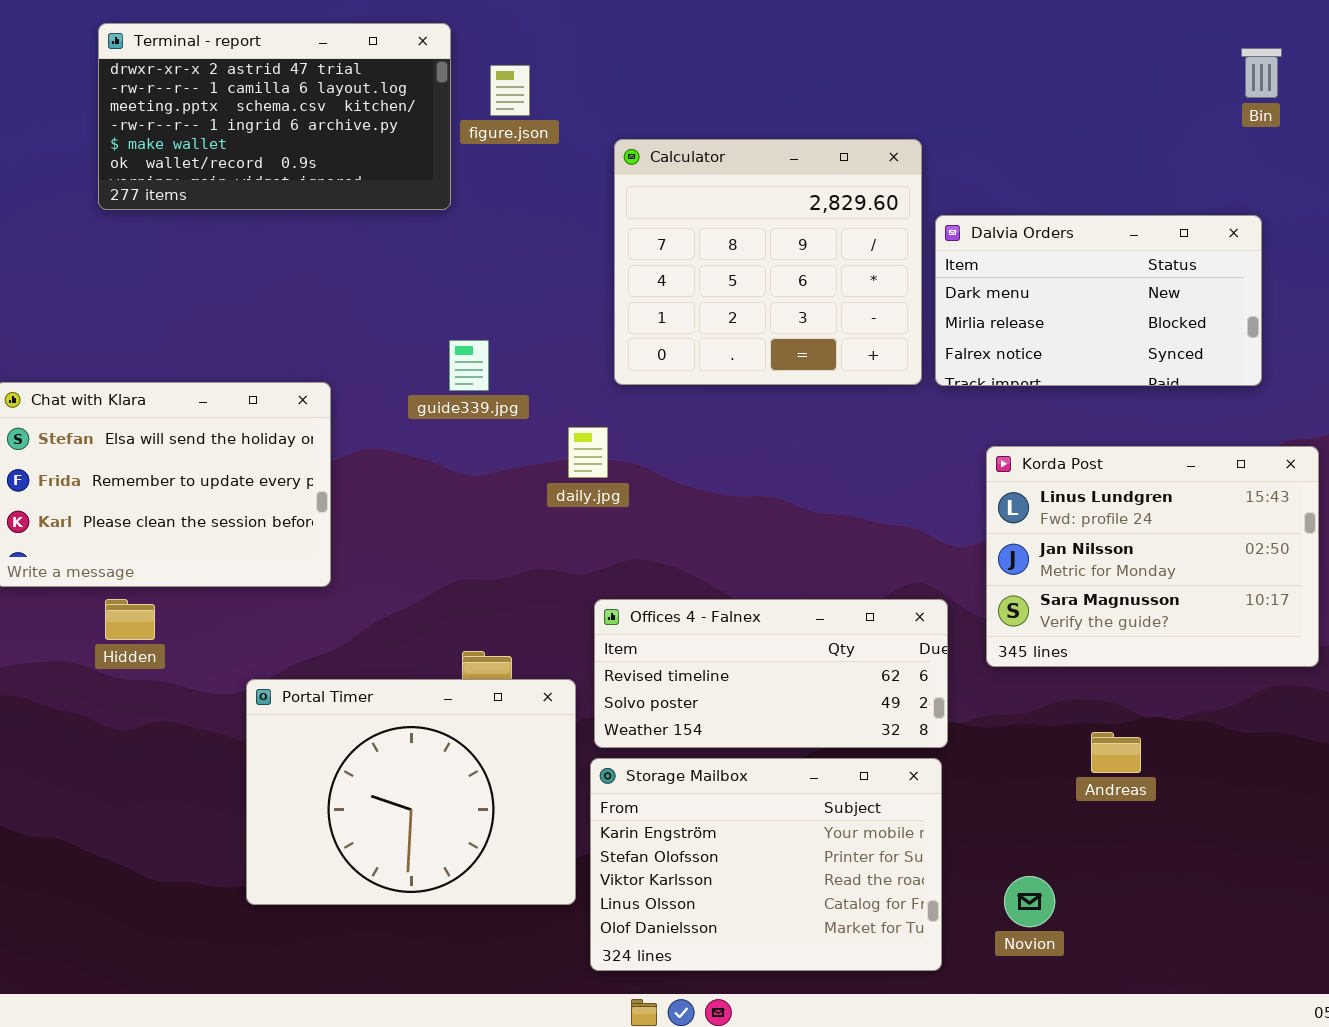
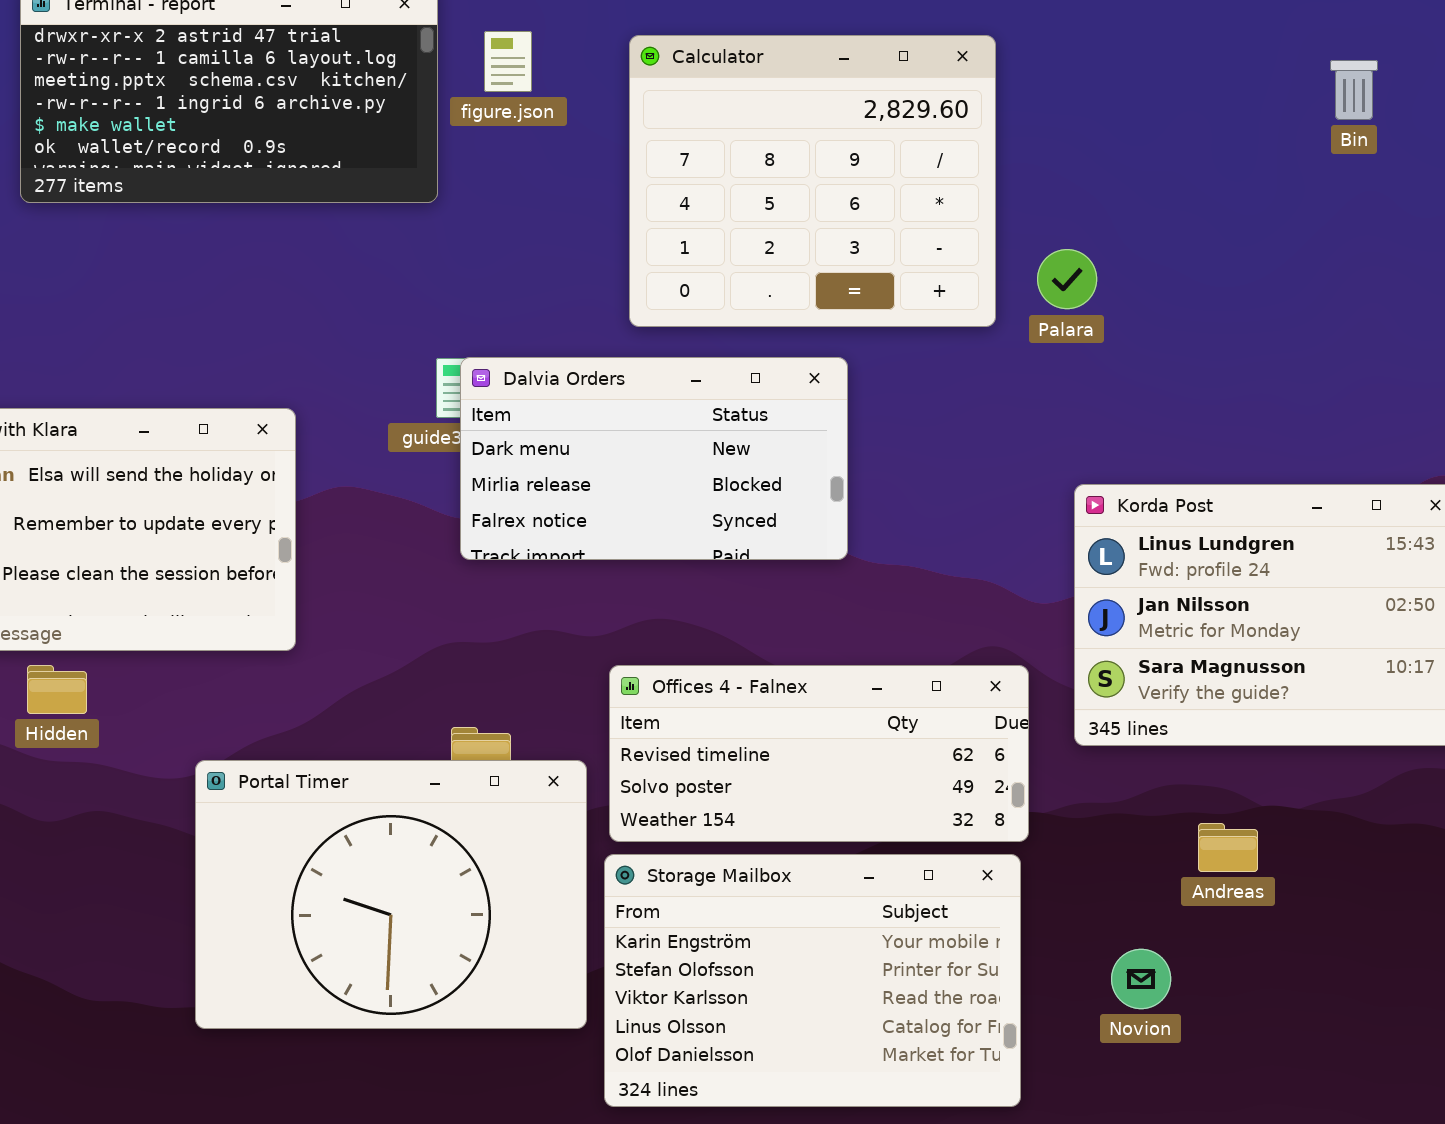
Bin: [1241,48,1282,98] -> [1330,60,1378,120], moved
Calculator: [614,139,922,385] -> [629,35,996,327], moved
Dalvia Orders: [935,215,1262,386] -> [460,357,848,560], moved
Novion: [1004,876,1055,927] -> [1111,949,1171,1009], moved

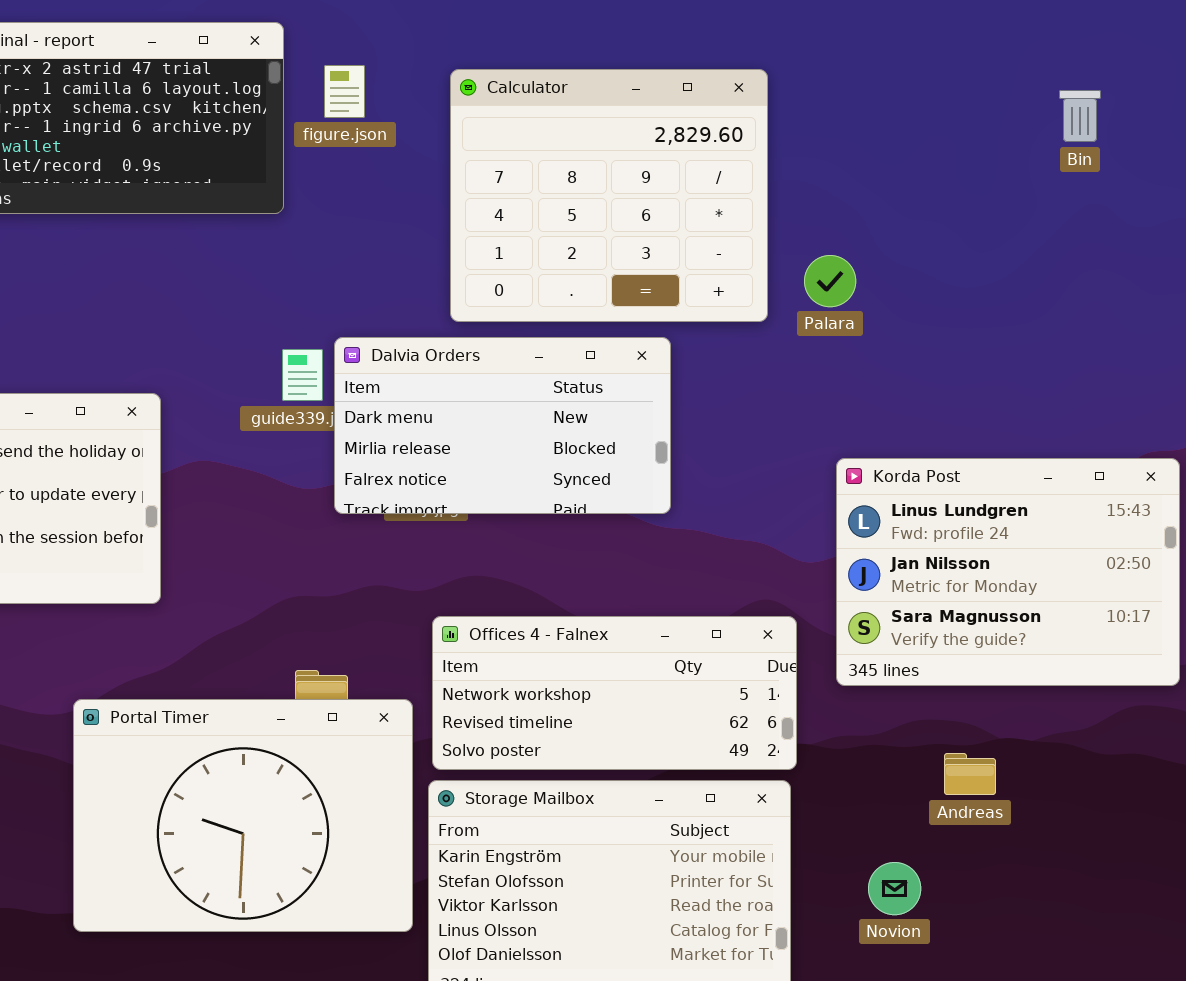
Dalvia Orders: [460,357,848,560] -> [334,337,671,514], moved
Offices 4 - Falnex: [609,665,1029,842] -> [432,616,797,770], scrolled up 1 row

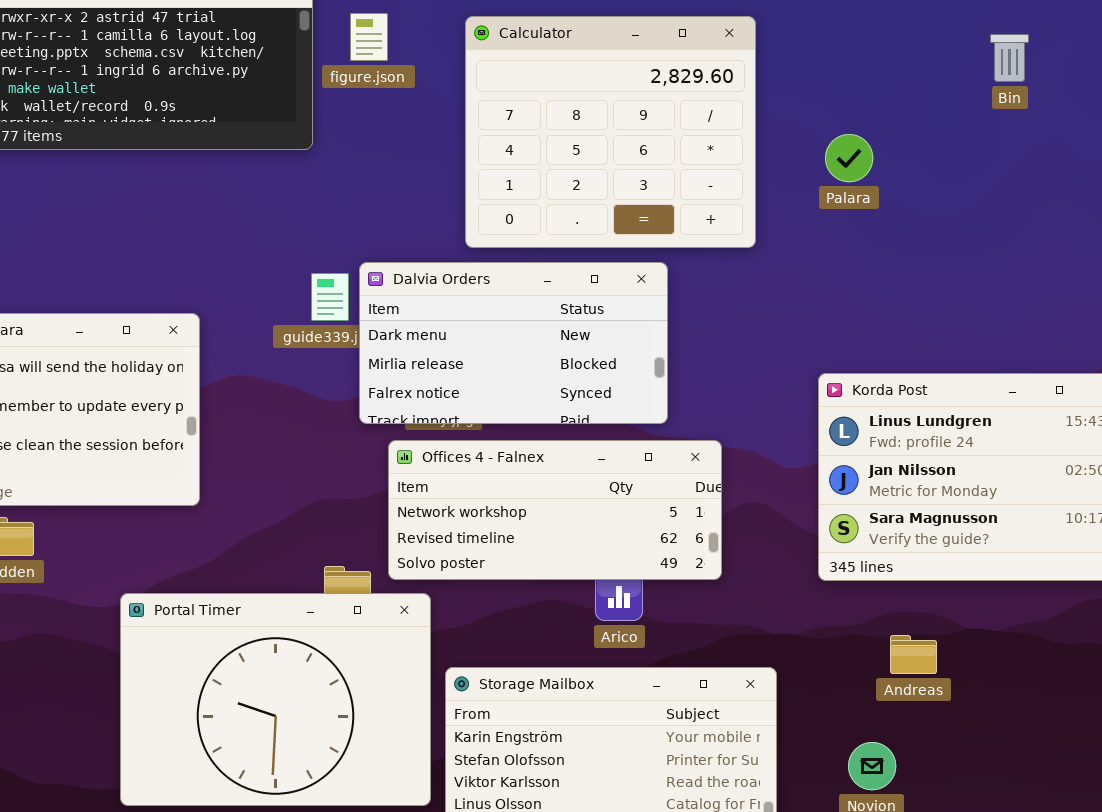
Bin: [1059,90,1101,142] -> [990,34,1029,82], moved
Palara: [804,255,856,307] -> [825,134,873,182], moved
Offices 4 - Falnex: [432,616,797,770] -> [388,440,722,580], moved
Andreas: [944,753,996,795] -> [890,635,937,674], moved

